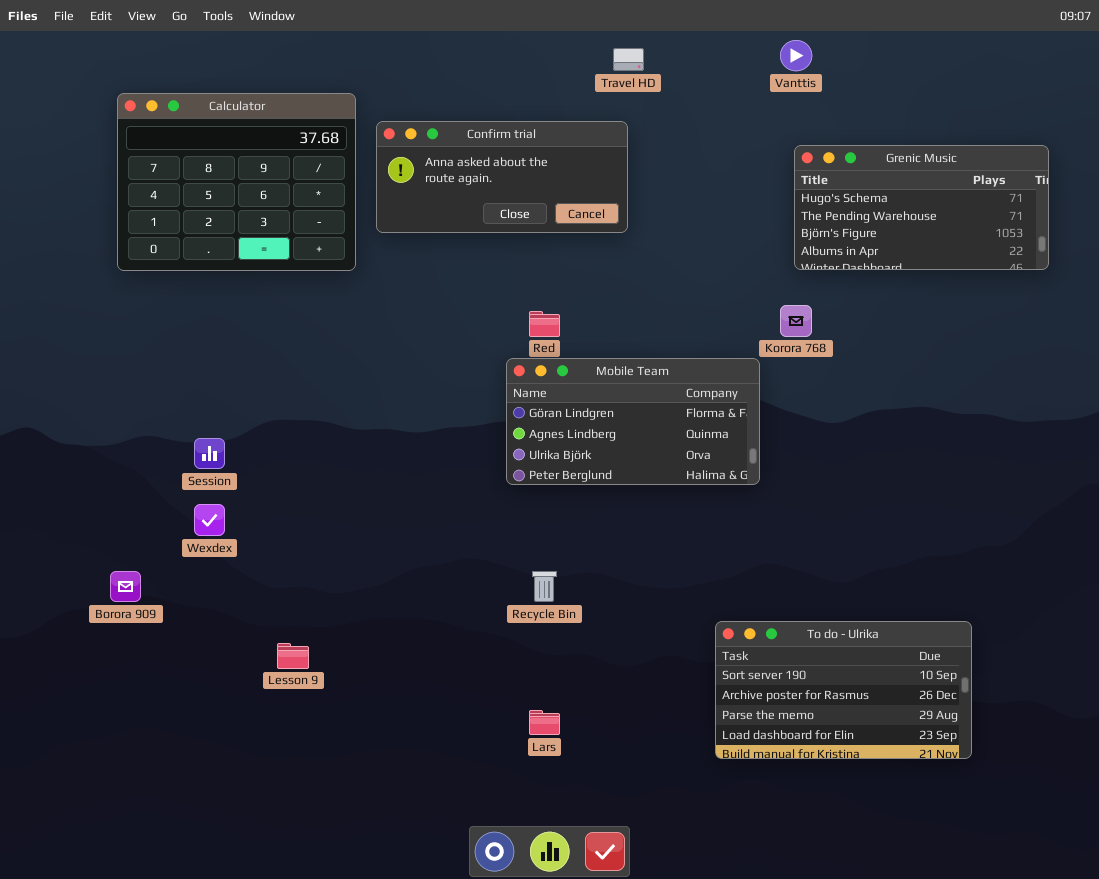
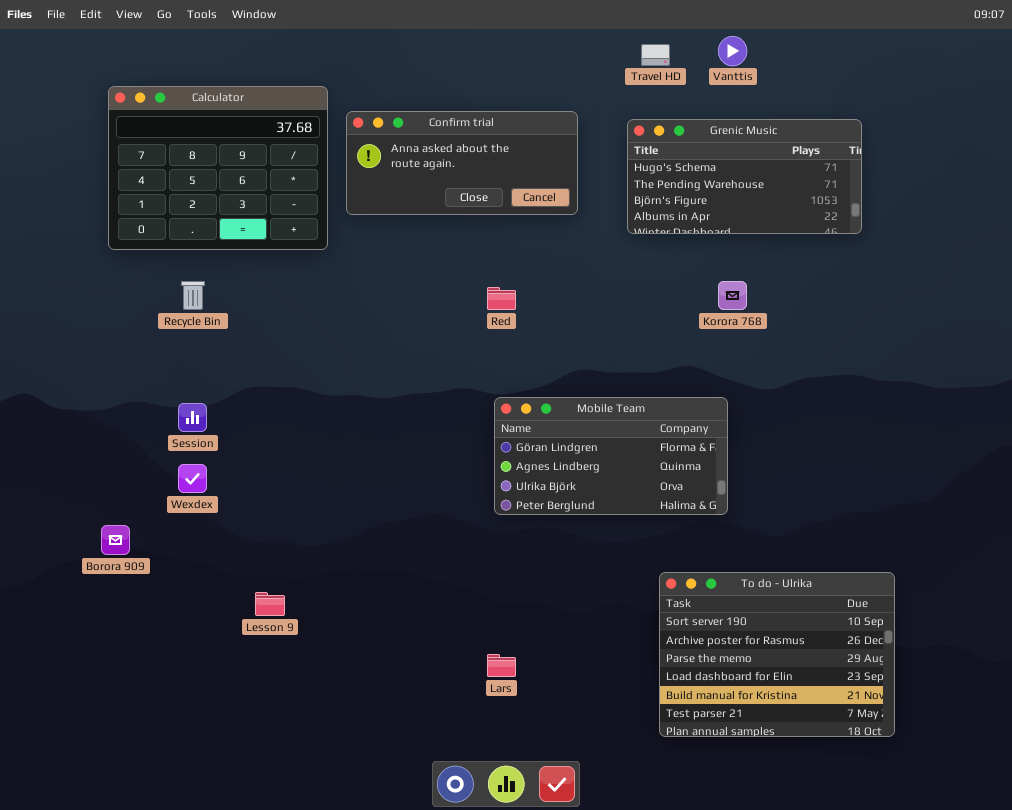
Travel HD: [613,48,644,71] -> [641,44,670,66], moved
Grenic Music: [794,145,1049,270] -> [627,119,862,234], moved
Mobile Team: [506,358,760,485] -> [494,397,728,515], moved
Recycle Bin: [532,571,557,602] -> [181,281,205,310], moved
To do - Ulrika: [715,621,972,759] -> [659,572,895,737], resized

